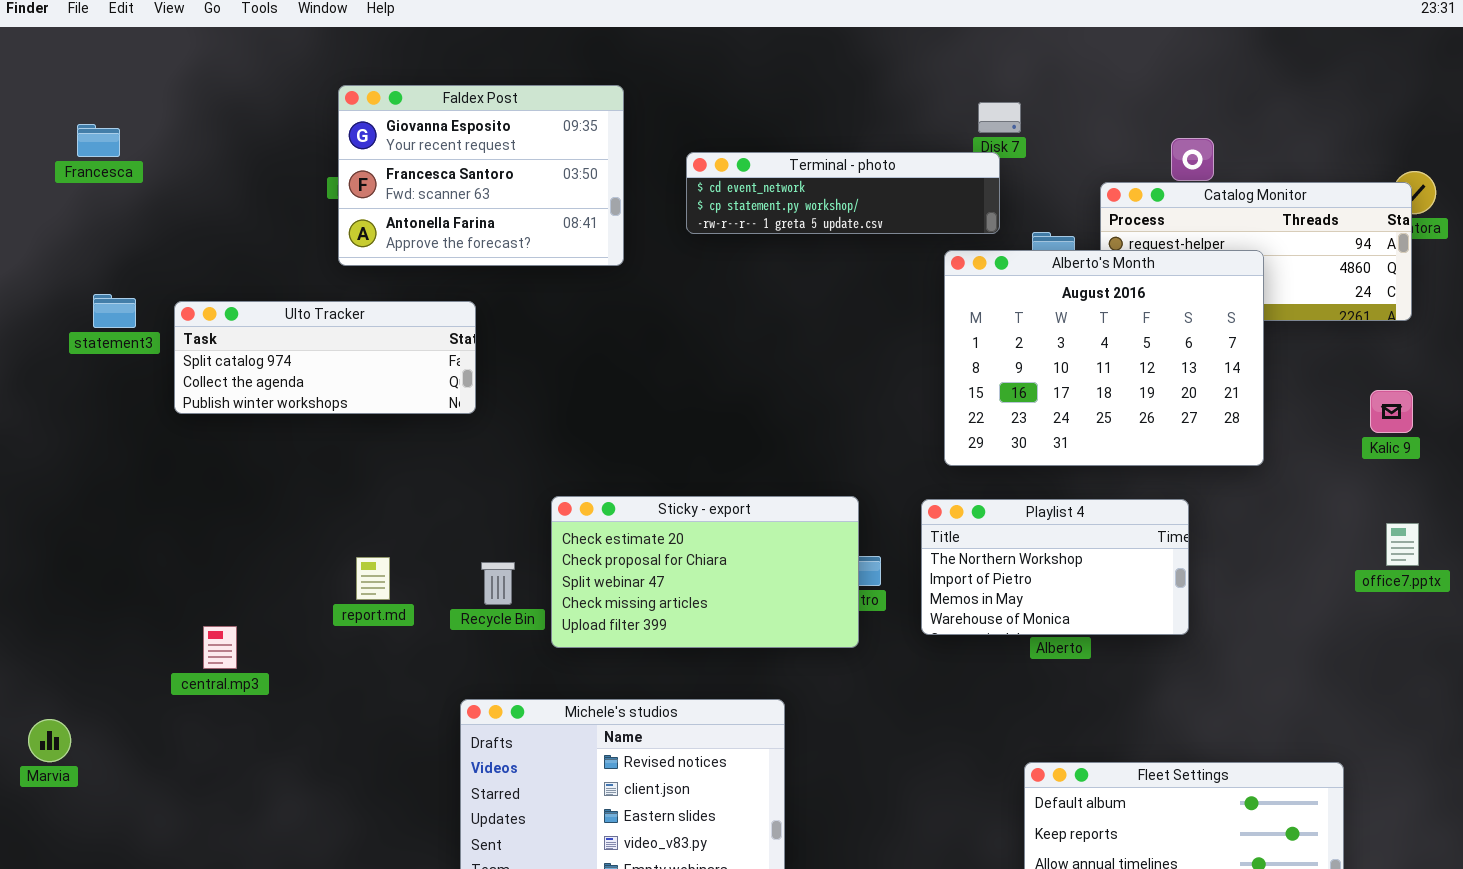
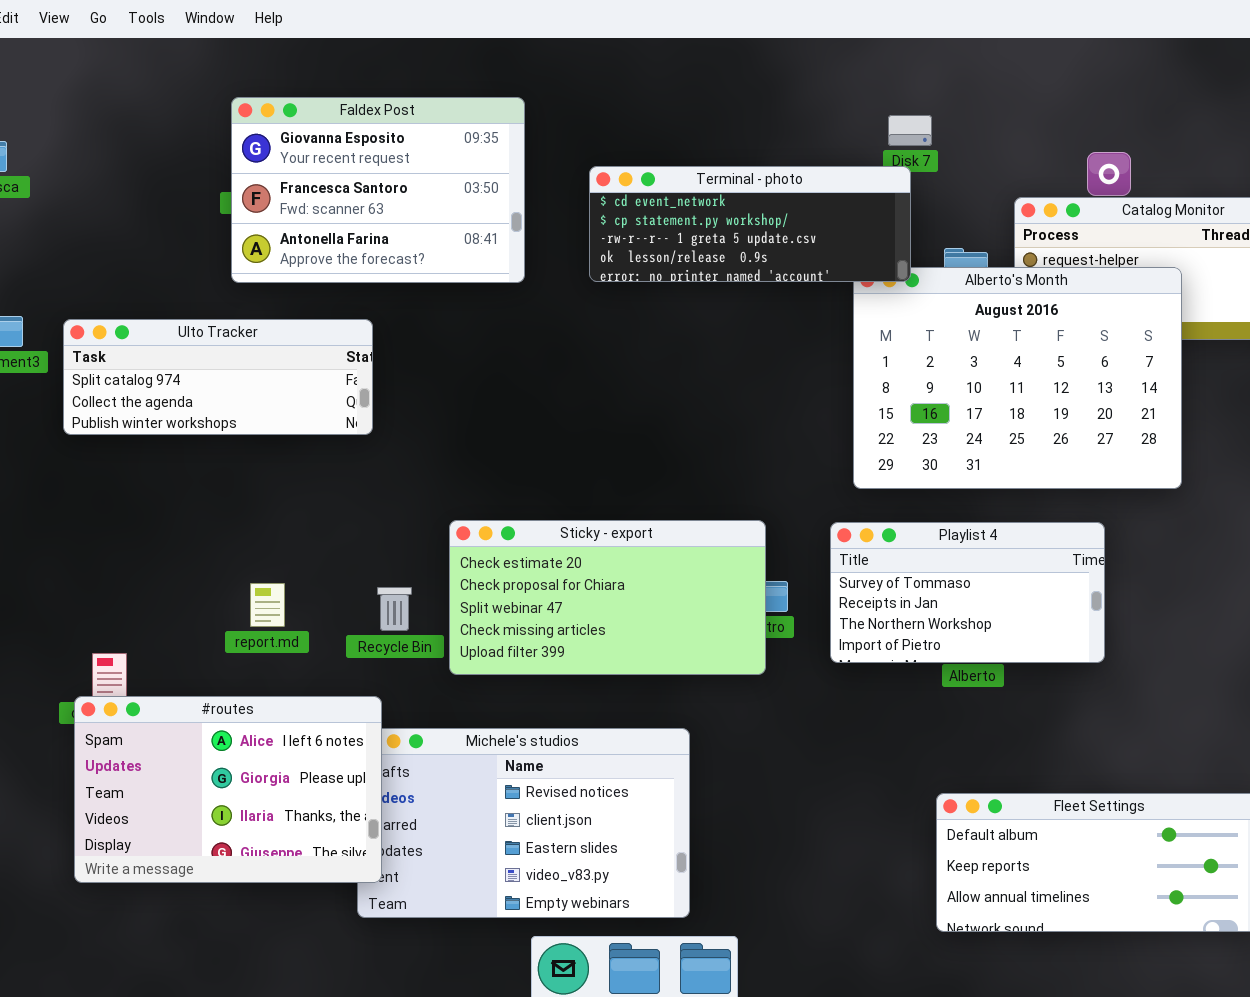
Terminal - photo: [686,152,1000,234] -> [589,166,911,282], resized
Playlist 4: [921,499,1189,635] -> [830,522,1105,663], scrolled up 2 rows
#routes: none -> [74,696,382,883], opened

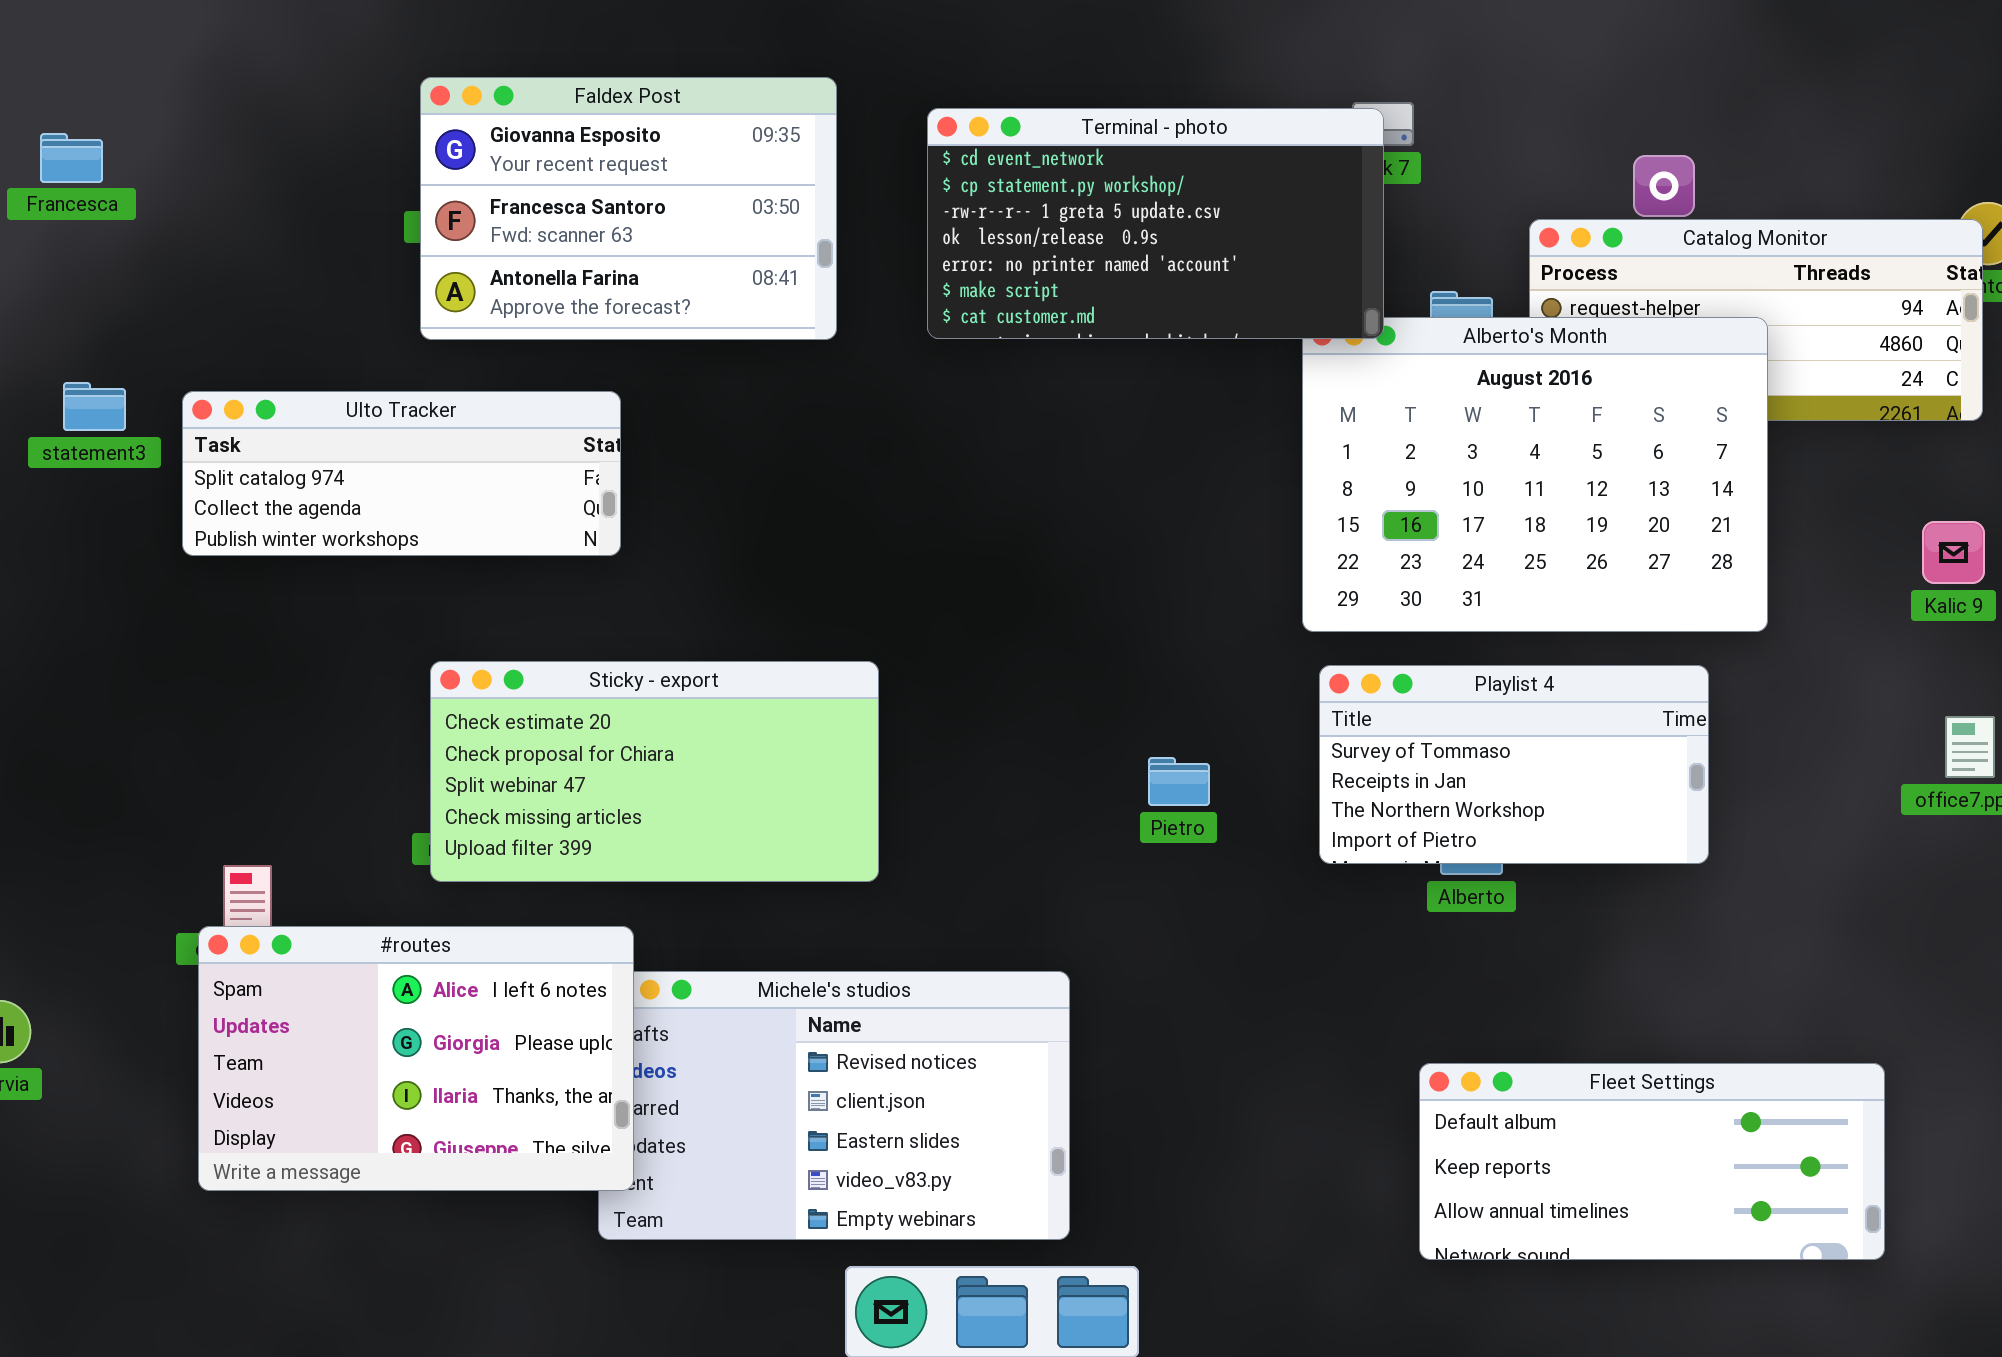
Terminal - photo: [589,166,911,282] -> [927,108,1384,339], resized
Sticky - export: [449,520,766,675] -> [430,661,879,882], moved
Playlist 4: [830,522,1105,663] -> [1319,665,1709,864], moved

